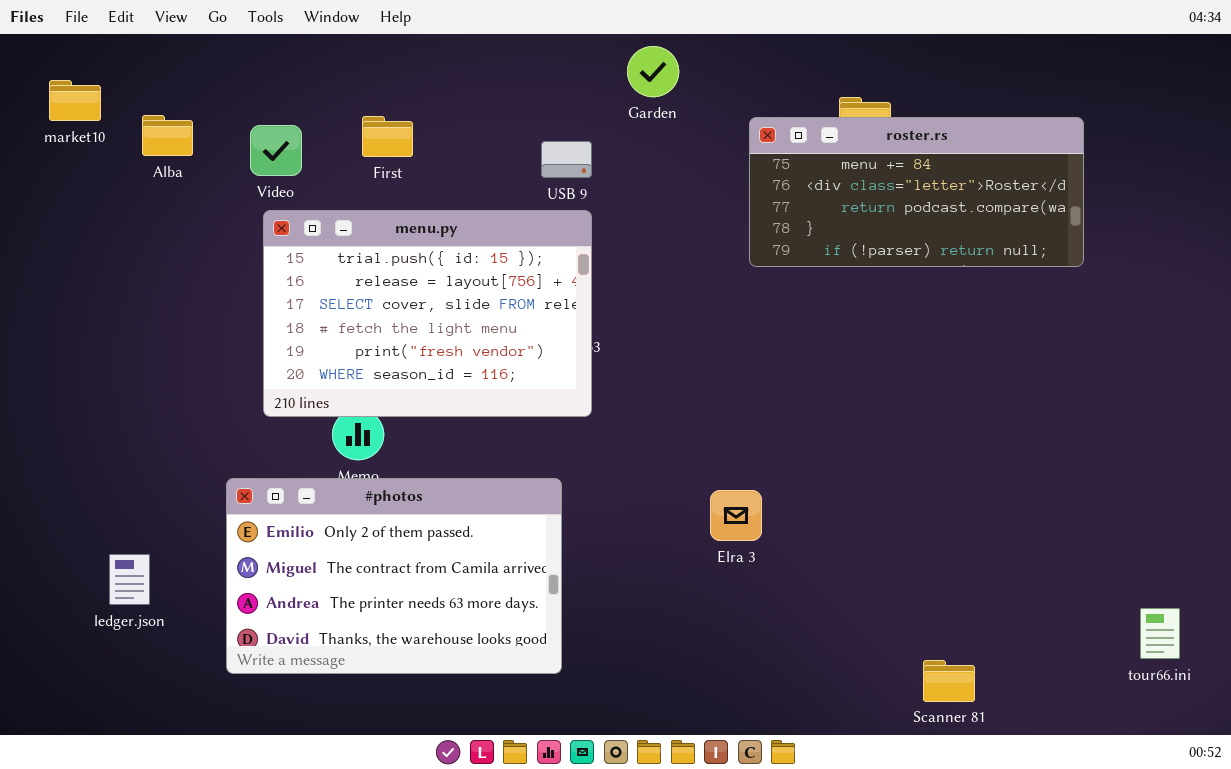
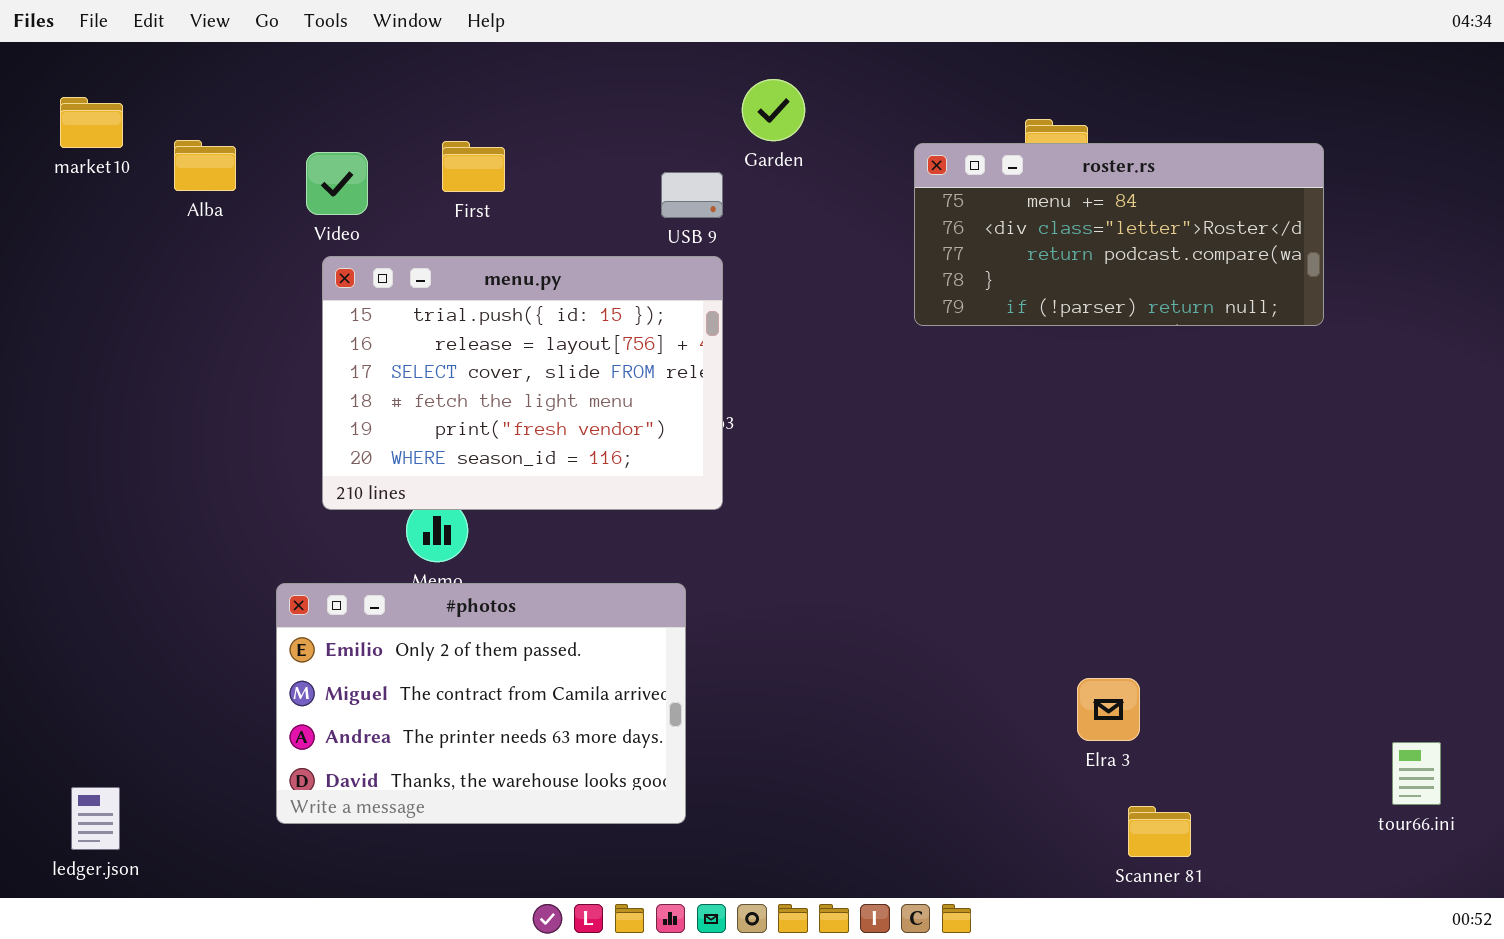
Garden: [627,46,679,97] -> [742,79,805,141], moved
Elra 3: [710,490,762,541] -> [1077,678,1140,741], moved
ledger.json: [109,554,150,605] -> [71,787,120,850], moved

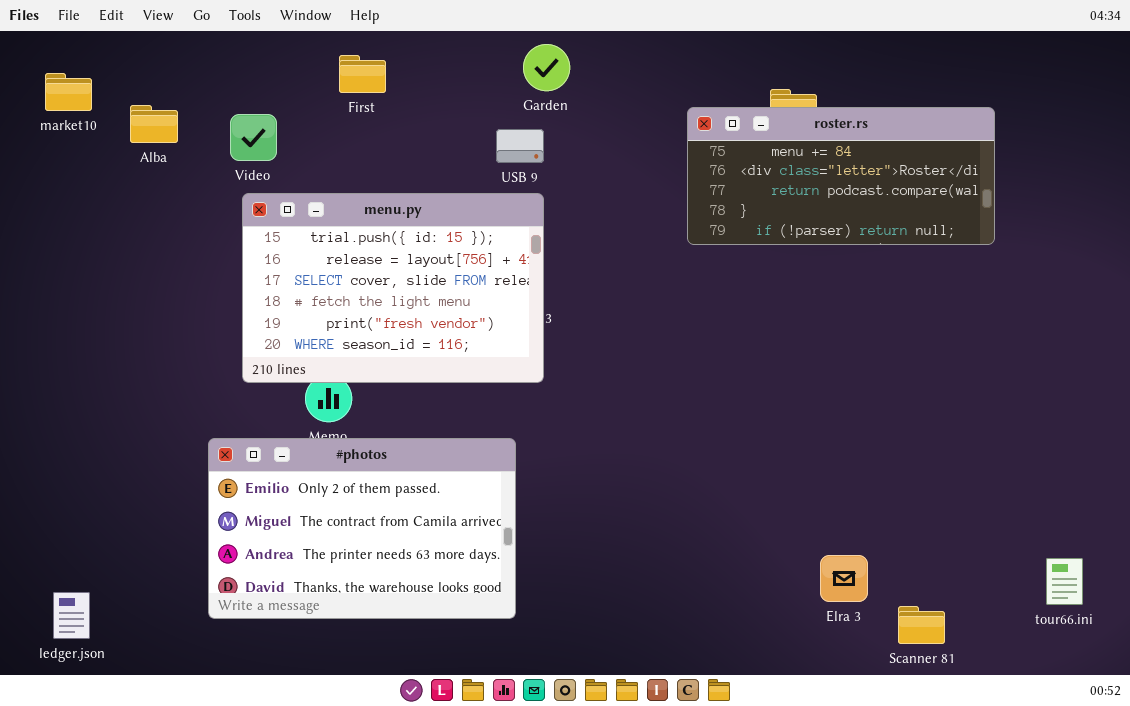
Garden: [742,79,805,141] -> [523,44,570,91], moved
First: [442,141,505,192] -> [339,55,386,93], moved
Elra 3: [1077,678,1140,741] -> [820,555,868,602], moved
Scanner 81: [1128,806,1191,857] -> [898,606,945,644], moved

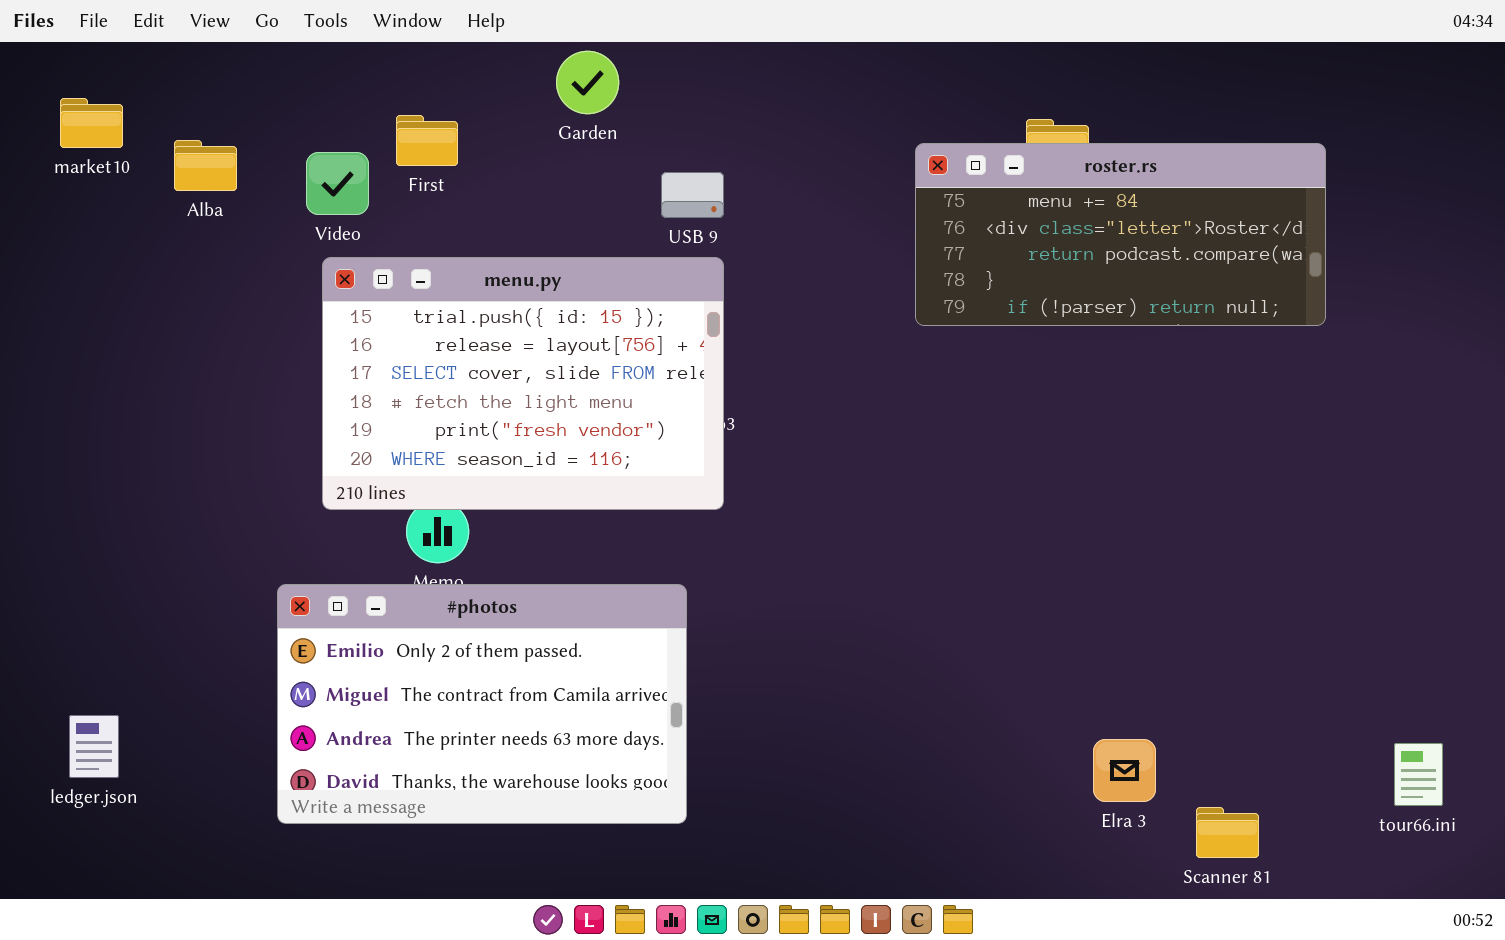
Garden: [523,44,570,91] -> [556,51,619,114], moved
First: [339,55,386,93] -> [396,115,458,166], moved
ledger.json: [53,592,90,639] -> [69,715,119,778], moved

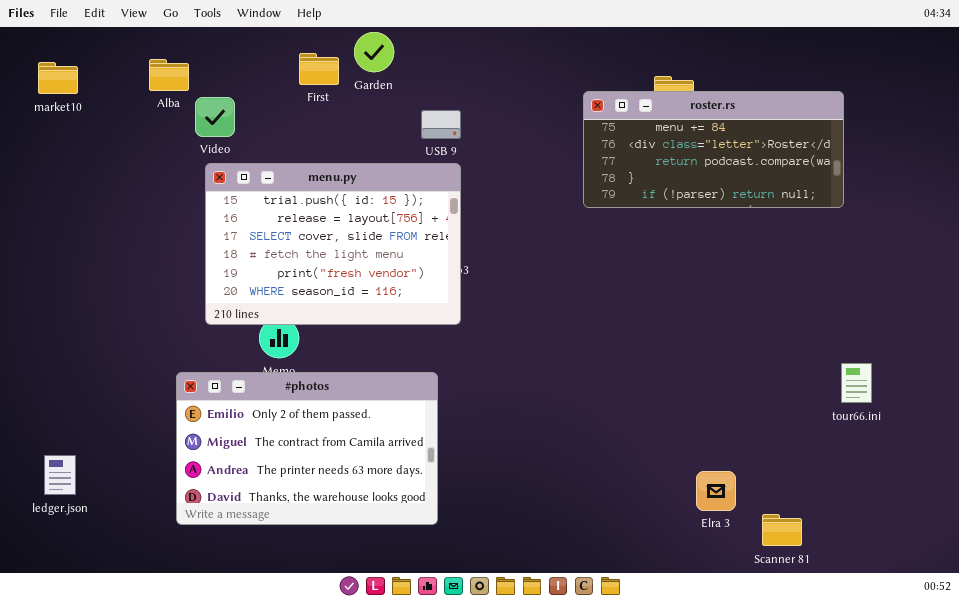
First: [396,115,458,166] -> [299,53,339,85], moved
Alba: [174,140,237,191] -> [149,59,189,91], moved
tour66.ini: [1394,743,1443,806] -> [841,363,872,403], moved

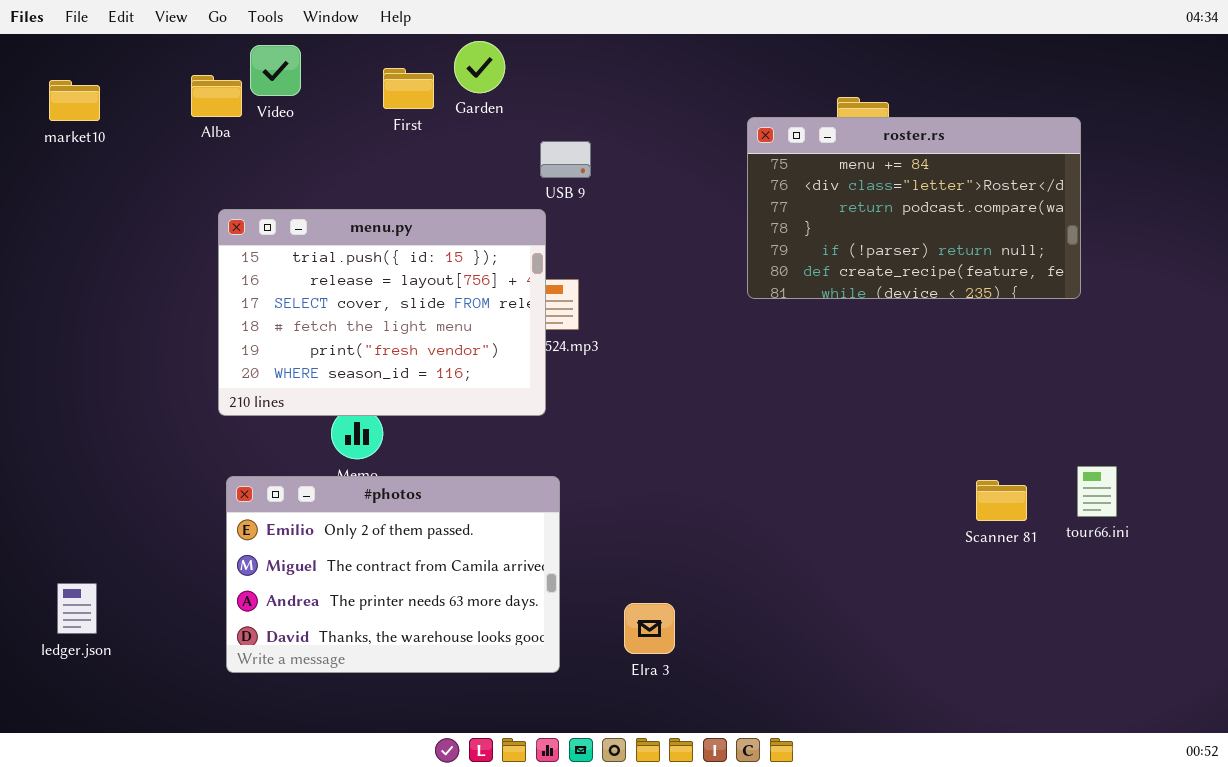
roster.rs: [583,91,844,208] -> [747,117,1081,299], resized
Video: [195,97,235,137] -> [250,45,301,96], moved
menu.py: [205,163,461,325] -> [218,209,546,416], moved
Elra 3: [696,471,736,511] -> [624,603,675,654], moved
Scanner 81: [762,514,802,546] -> [976,480,1027,521], moved

